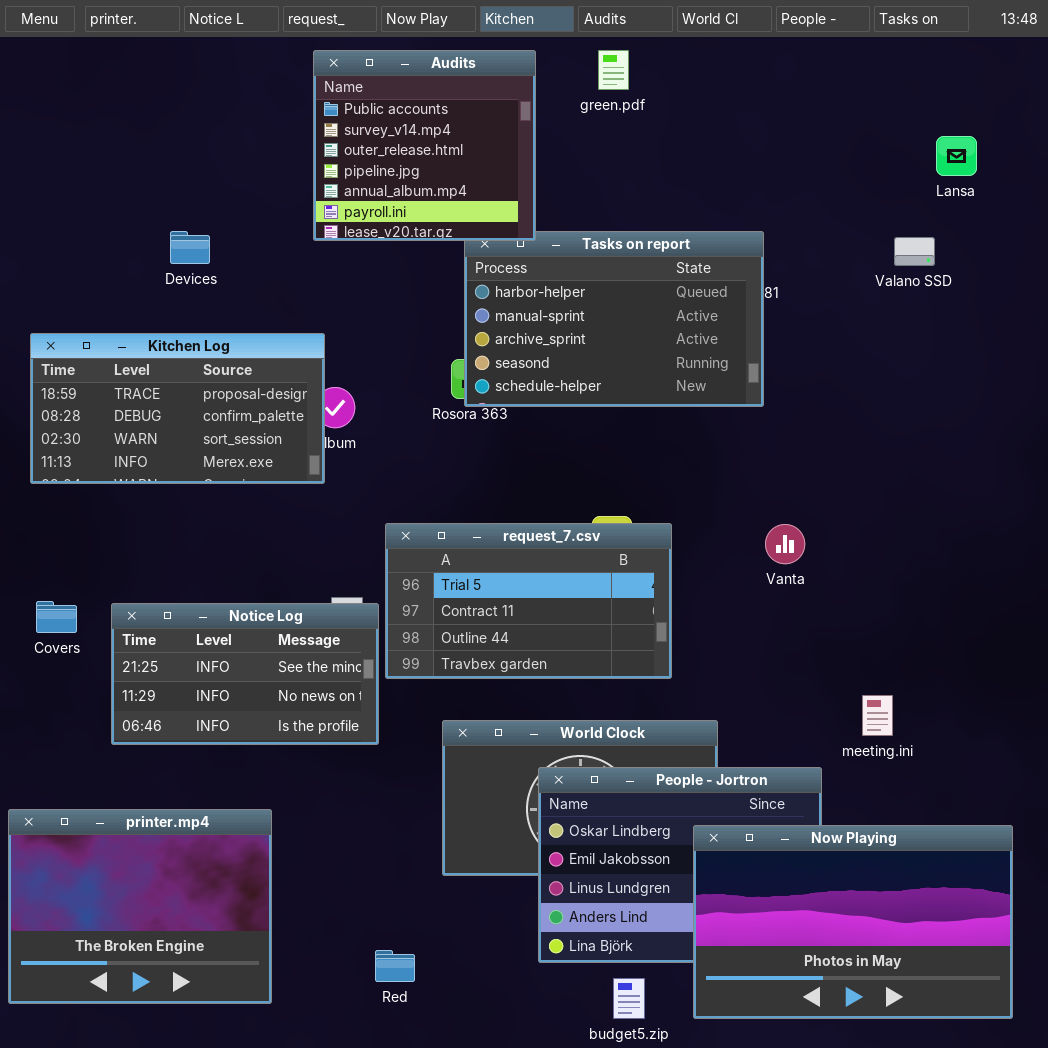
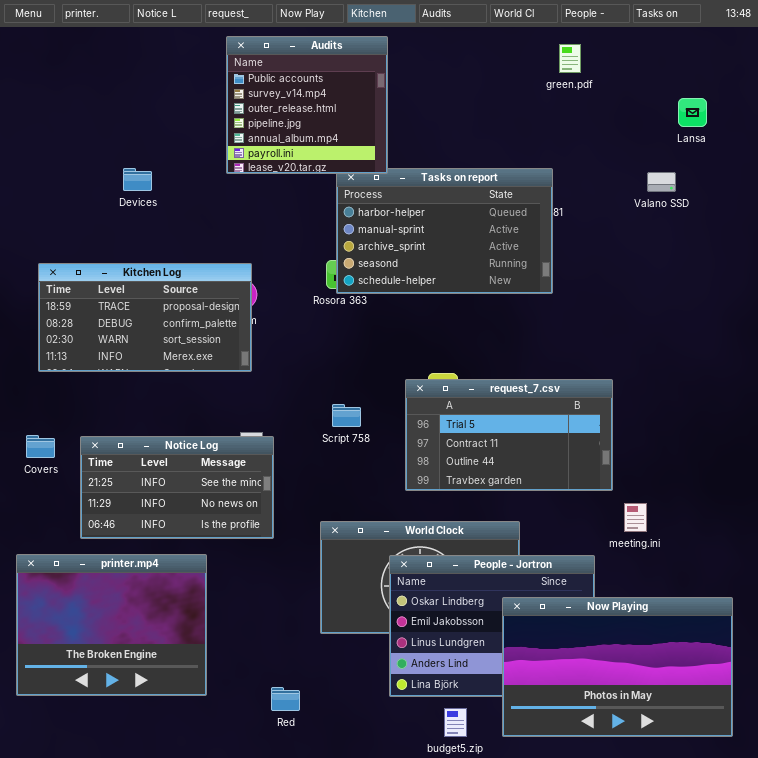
green.pdf: [598,50,629,90] -> [559,44,581,73], moved
Kitchen Log: [30,333,325,484] -> [38,263,252,372], moved
request_7.csv: [385,523,672,679] -> [405,379,613,491], moved
printer.mp4: [8,809,272,1004] -> [16,554,207,696], moved

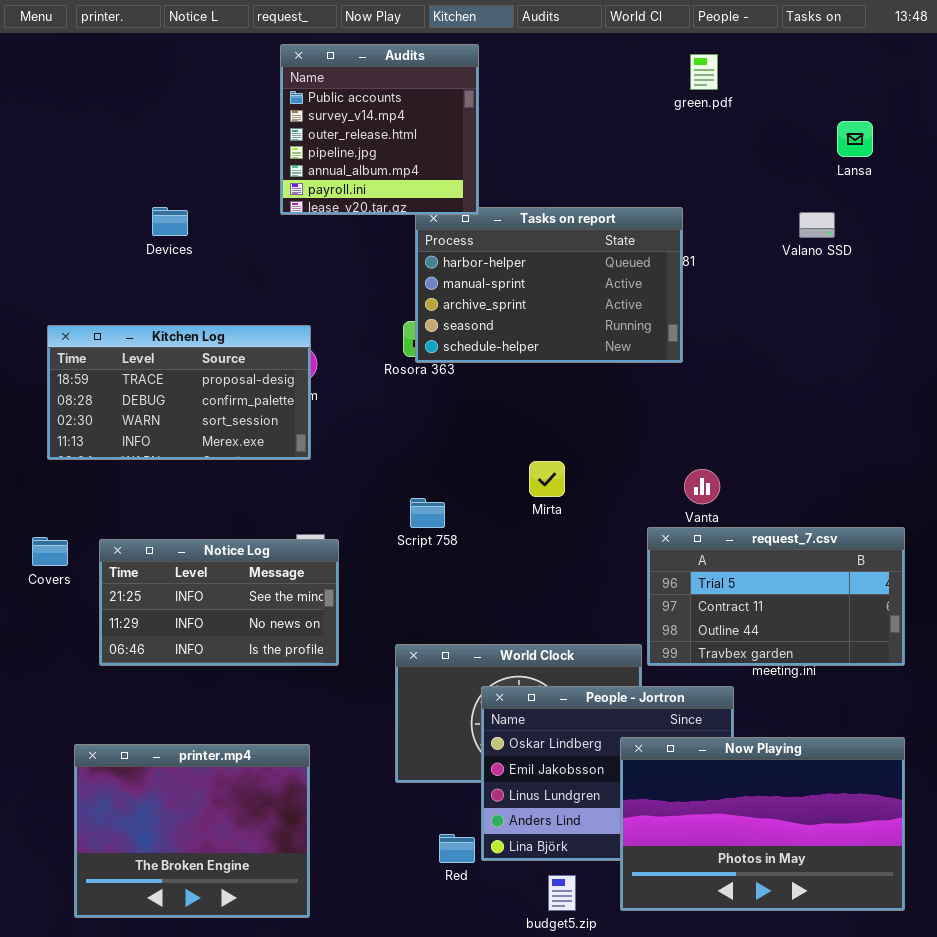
request_7.csv: [405,379,613,491] -> [647,527,905,666], moved
printer.mp4: [16,554,207,696] -> [74,744,310,918], moved
Red: [271,687,300,711] -> [439,834,475,863], moved

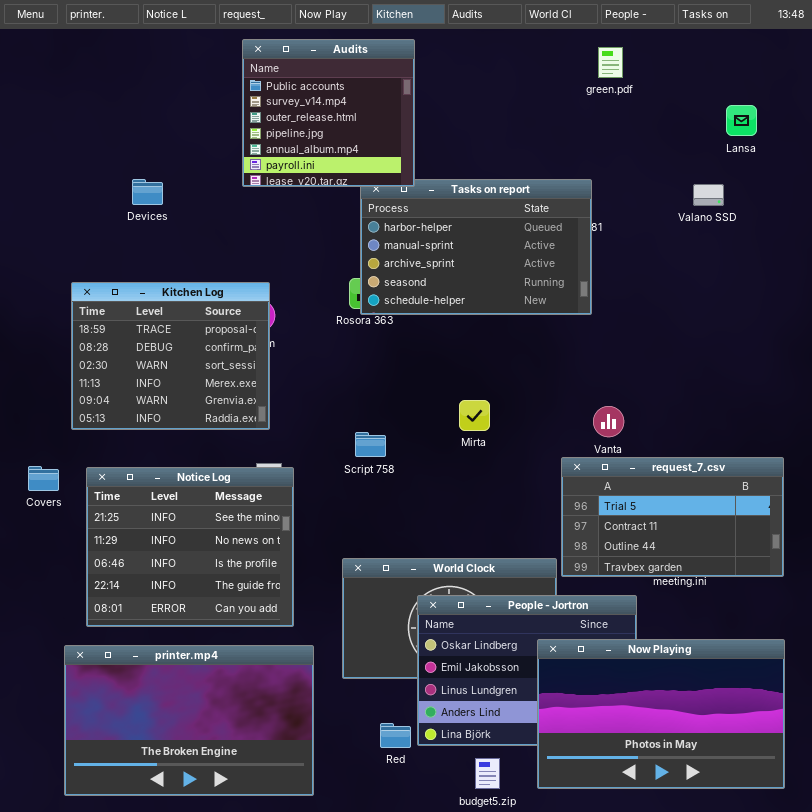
Kitchen Log: [47,325,311,460] -> [71,282,270,430], resized
Notice Log: [99,539,339,666] -> [86,467,294,627], resized
printer.mp4: [74,744,310,918] -> [64,645,314,796], resized

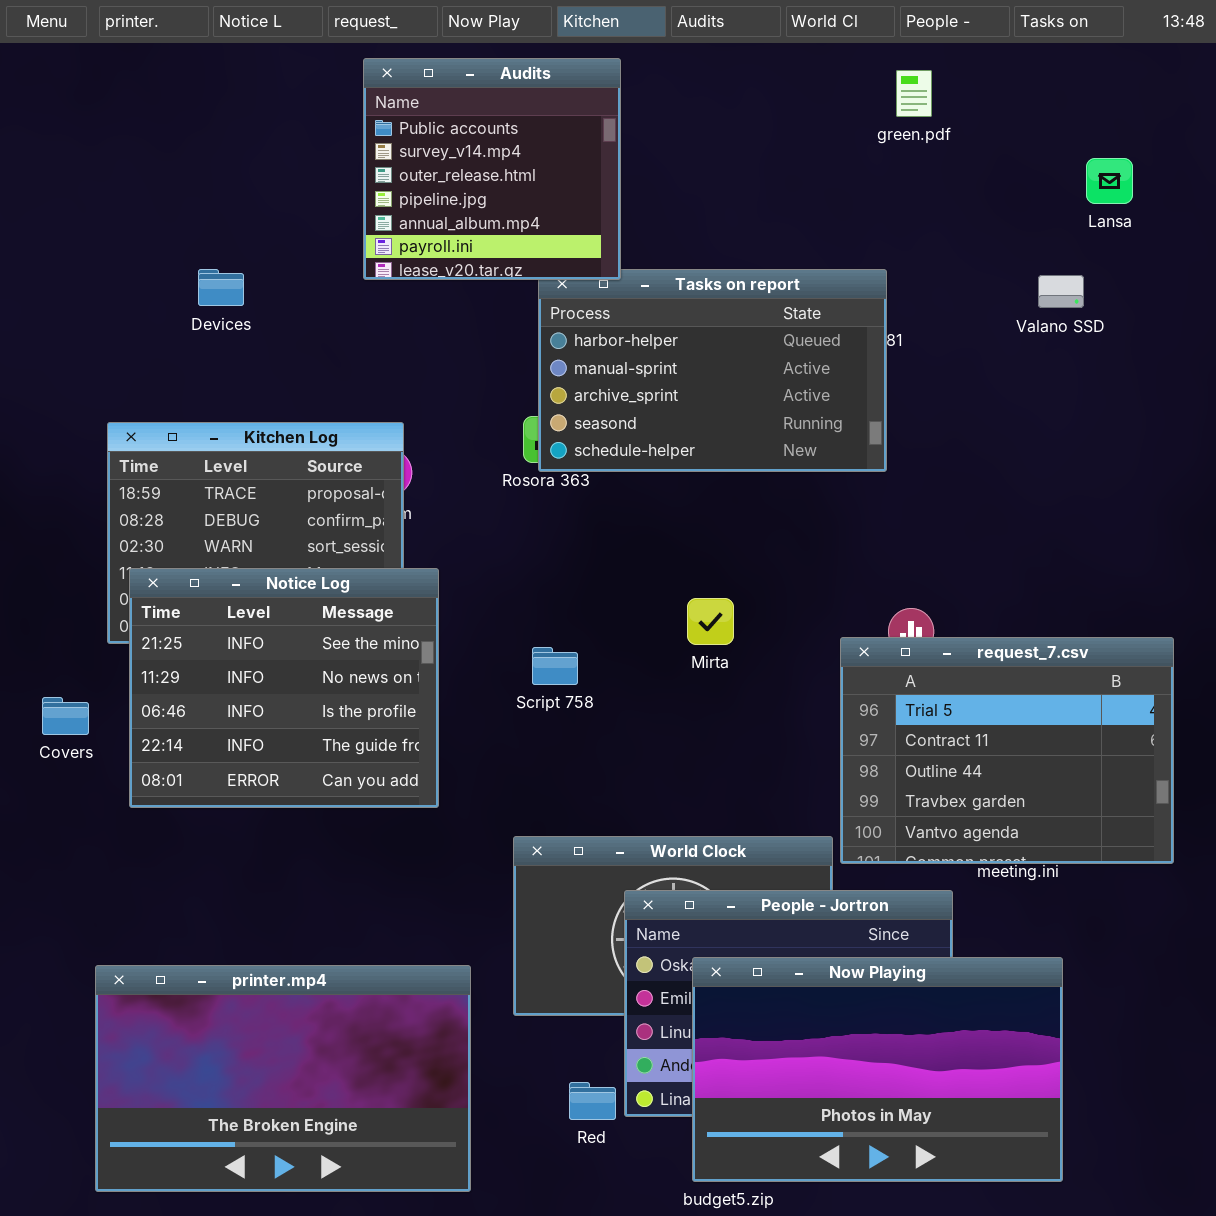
request_7.csv: [561,457,784,577] -> [840,637,1174,864], resized
Notice Log: [86,467,294,627] -> [129,568,439,808], moved
Now Playing: [537,639,785,789] -> [692,957,1063,1182], moved

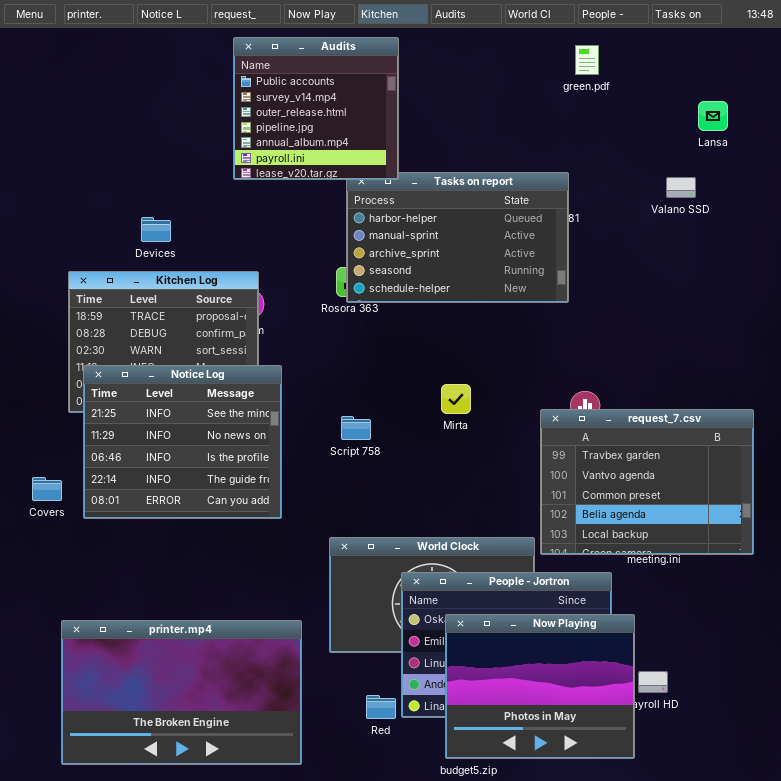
Devices: [198,269,244,306] -> [141,217,171,242], moved
request_7.csv: [840,637,1174,864] -> [540,409,754,555], scrolled down 3 rows
Covers: [42,697,89,735] -> [32,477,62,501], moved
Now Playing: [692,957,1063,1182] -> [445,614,635,759], resized

